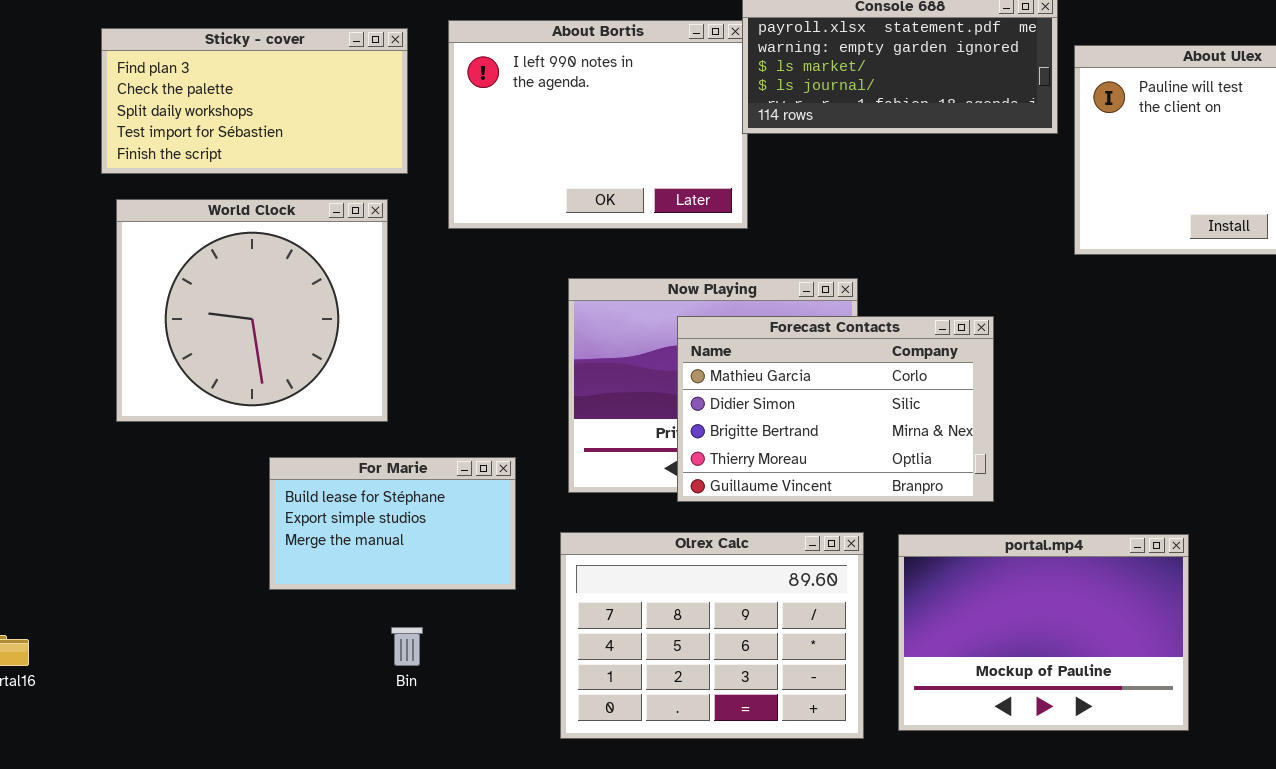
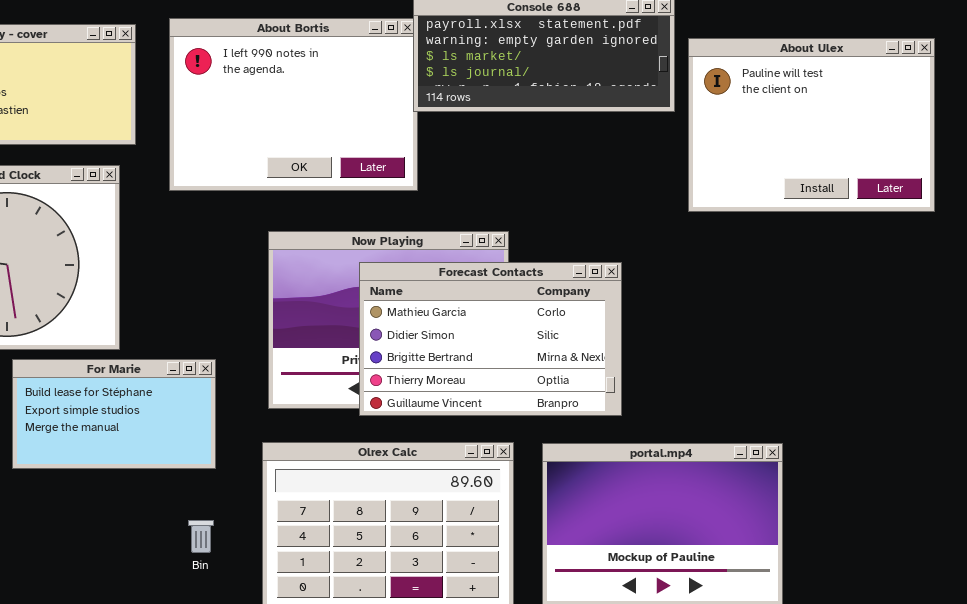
For Marie: [269,457,516,590] -> [12,359,216,469], moved
Bin: [391,627,423,666] -> [188,520,214,553], moved

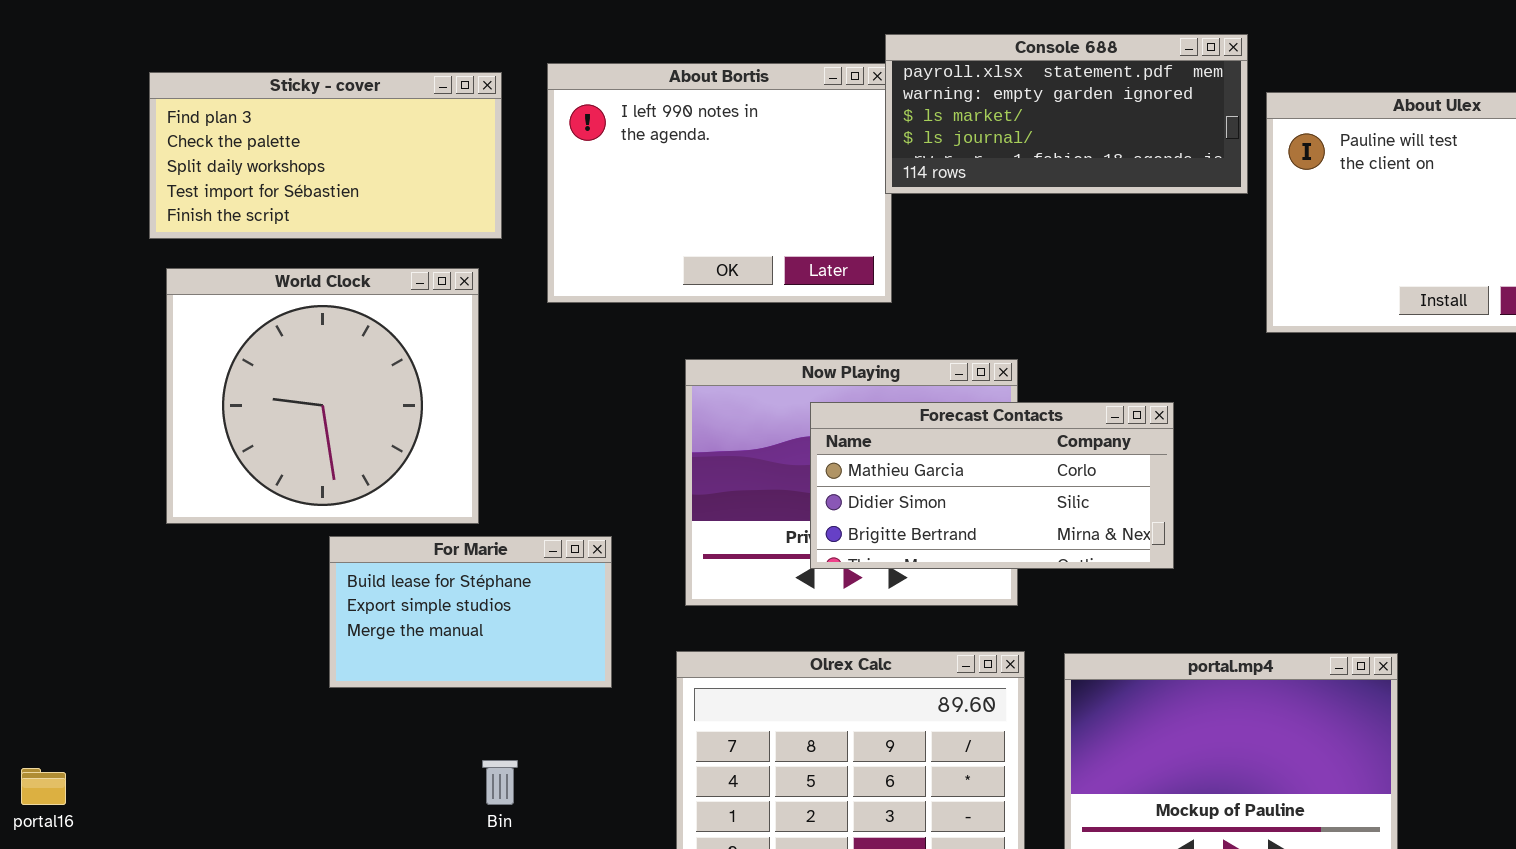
Forecast Contacts: [359,262,622,416] -> [810,402,1174,569], resized
Bin: [188,520,214,553] -> [482,760,518,805], moved

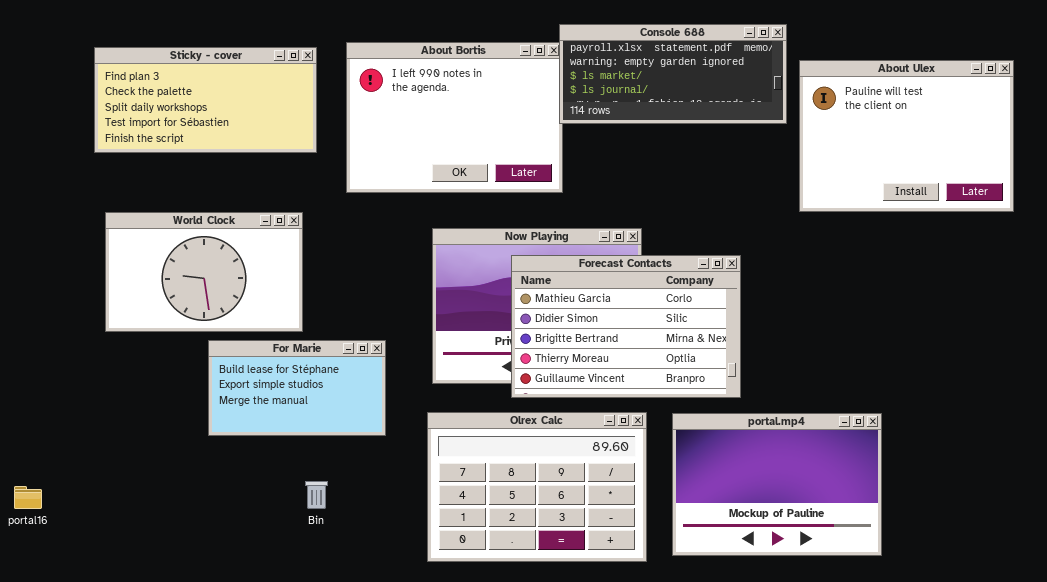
World Clock: [166,268,479,524] -> [105,212,303,332], resized
Forecast Contacts: [810,402,1174,569] -> [511,255,741,398], resized

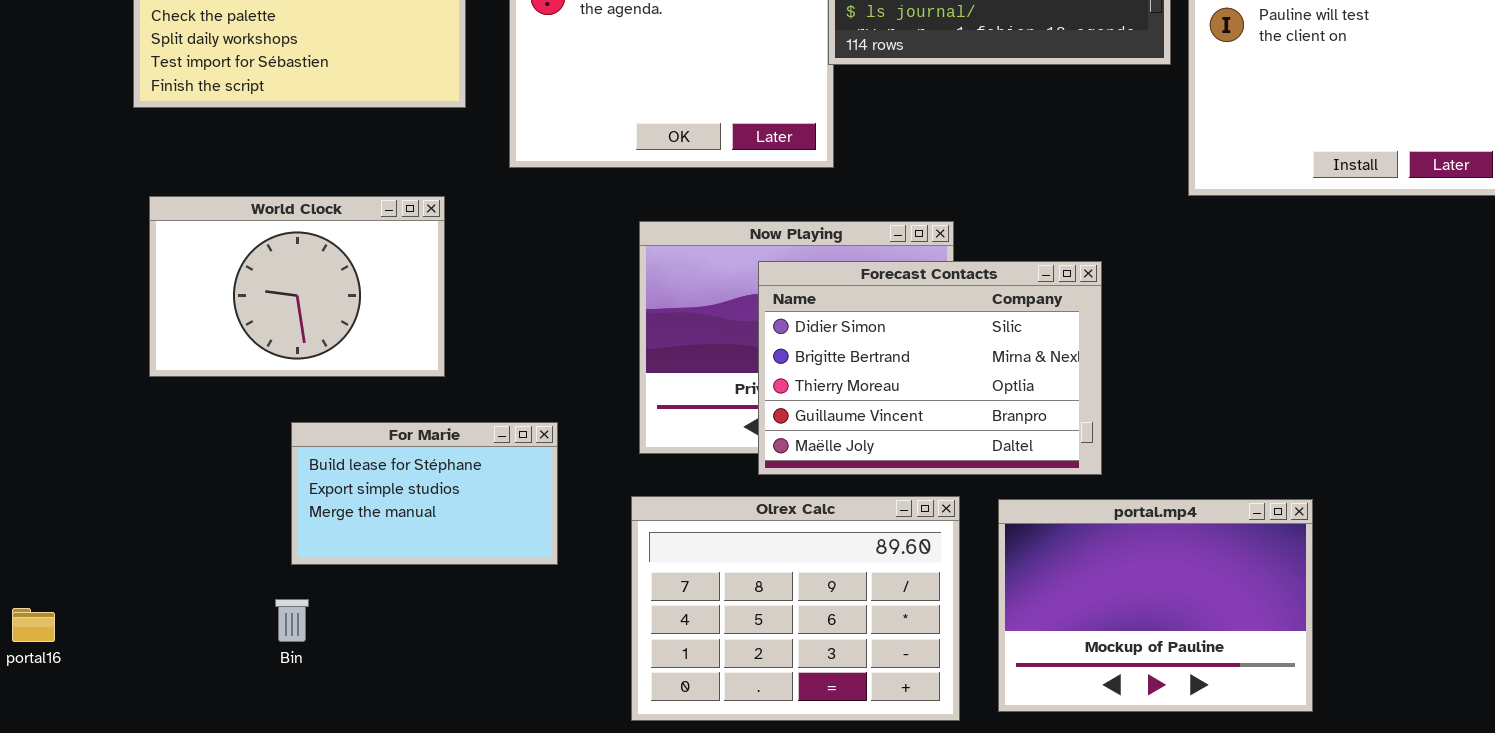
Forecast Contacts: [511,255,741,398] -> [758,261,1102,475], scrolled down 1 row
For Marie: [208,340,386,436] -> [291,422,558,565], moved
Bin: [305,481,328,509] -> [275,599,309,642], moved

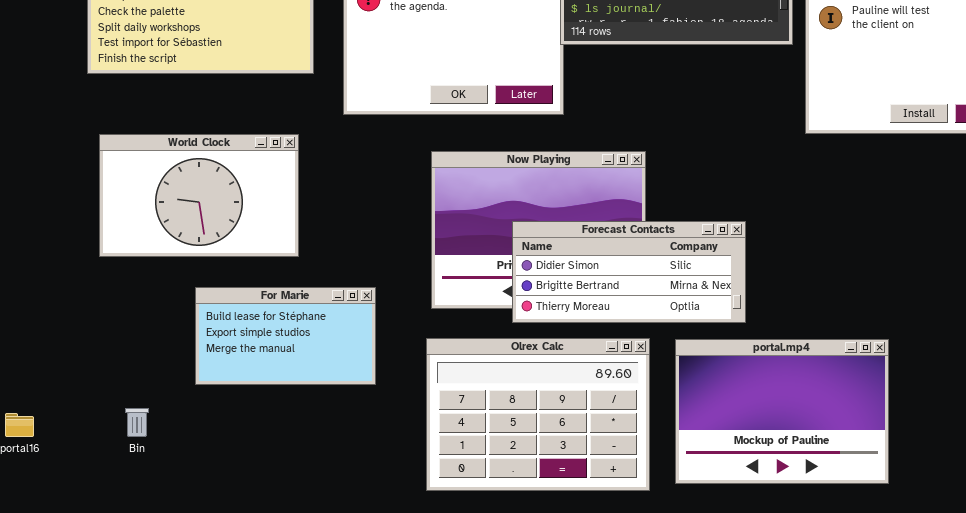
Forecast Contacts: [758,261,1102,475] -> [512,221,746,323], resized
Bin: [275,599,309,642] -> [125,408,149,437], moved

